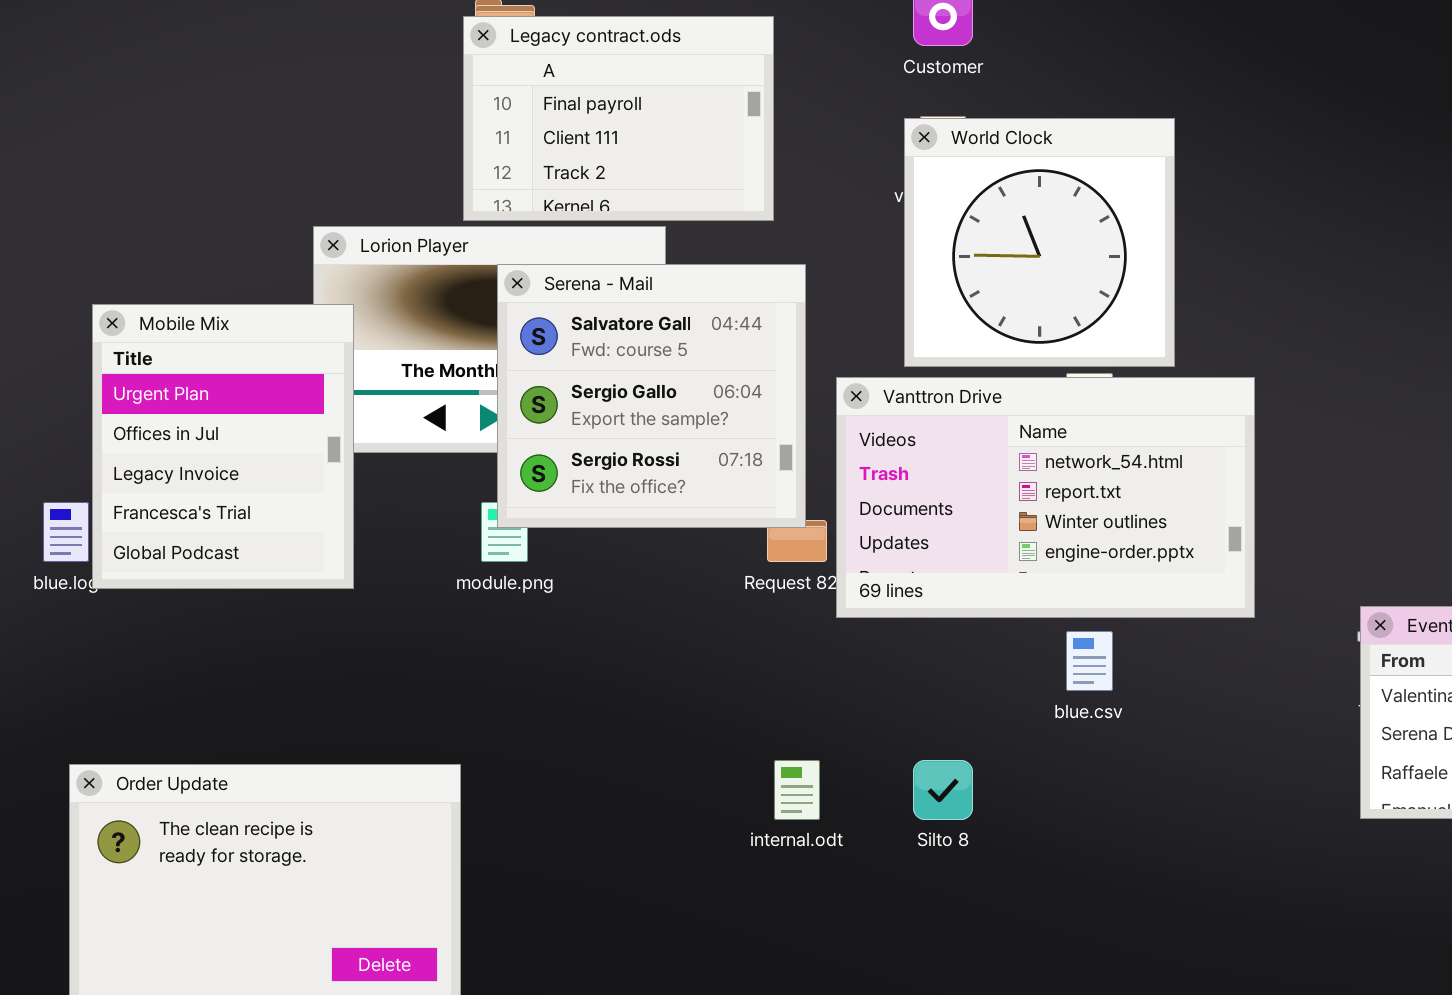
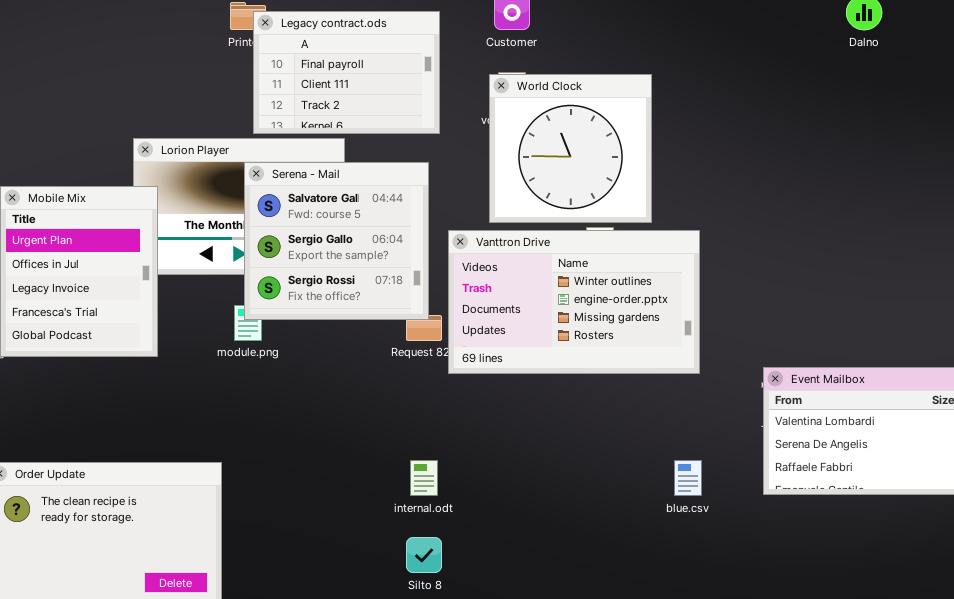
Legacy contract.ods: [463,16,774,221] -> [253,11,440,134], moved
Vanttron Drive: [836,377,1255,618] -> [448,230,700,374], scrolled down 2 rows
blue.csv: [1066,631,1113,691] -> [674,460,702,496], moved
Silto 8: [913,760,973,820] -> [406,537,442,573], moved

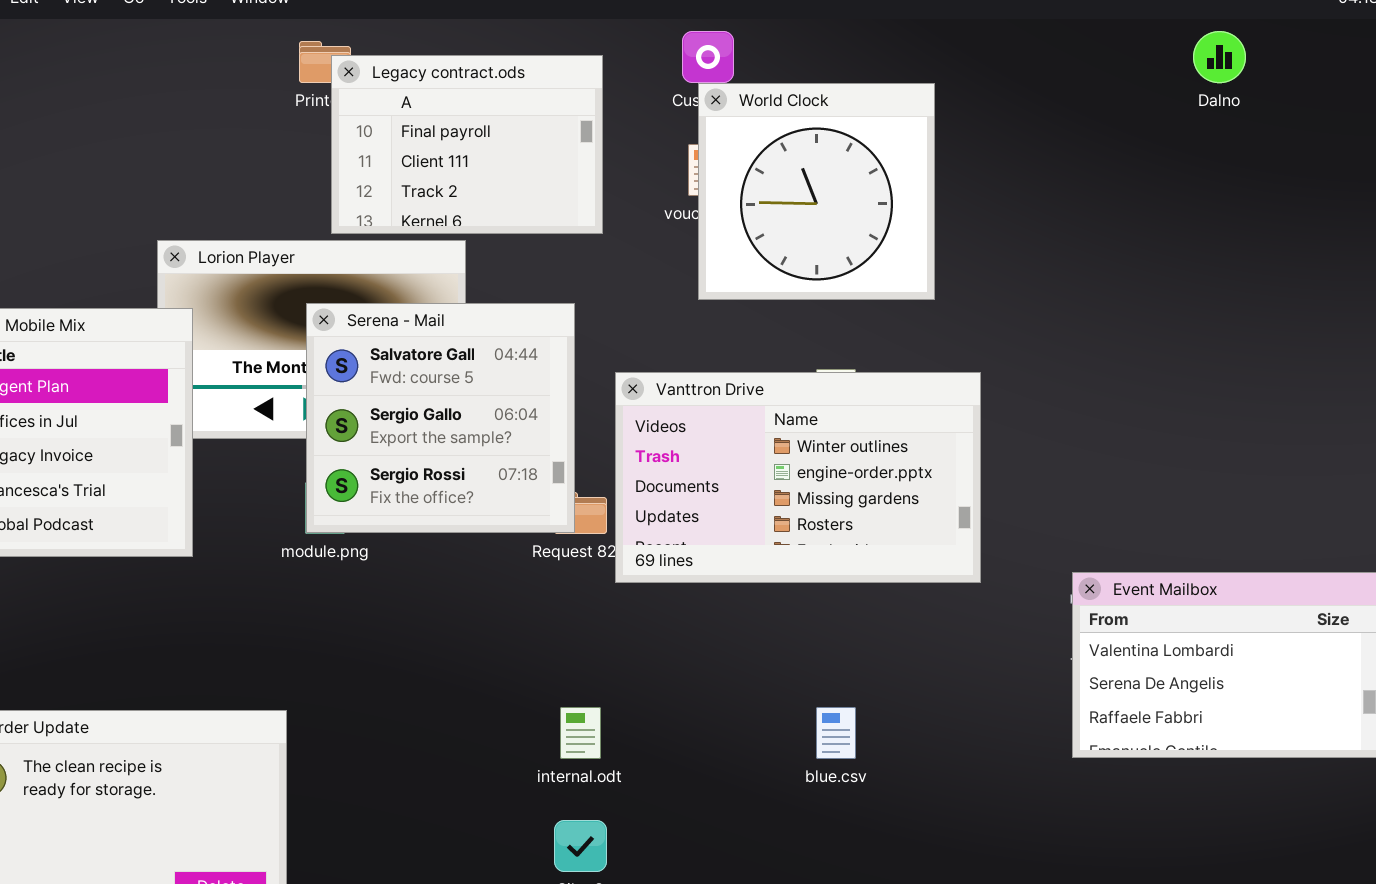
World Clock: [489,74,652,223] -> [698,83,935,300], moved
Serena - Mail: [244,162,429,320] -> [306,303,575,533], moved
blue.csv: [674,460,702,496] -> [816,707,856,759], moved

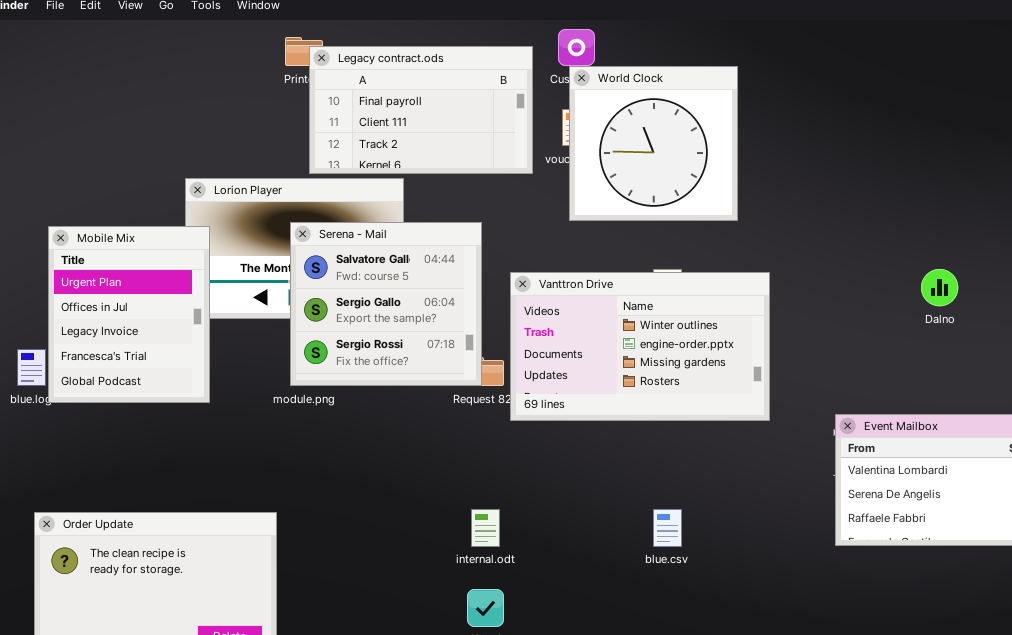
Dalno: [1193,31,1246,83] -> [921,269,958,306], moved
Legacy contract.ods: [331,55,603,234] -> [309,46,533,174], resized

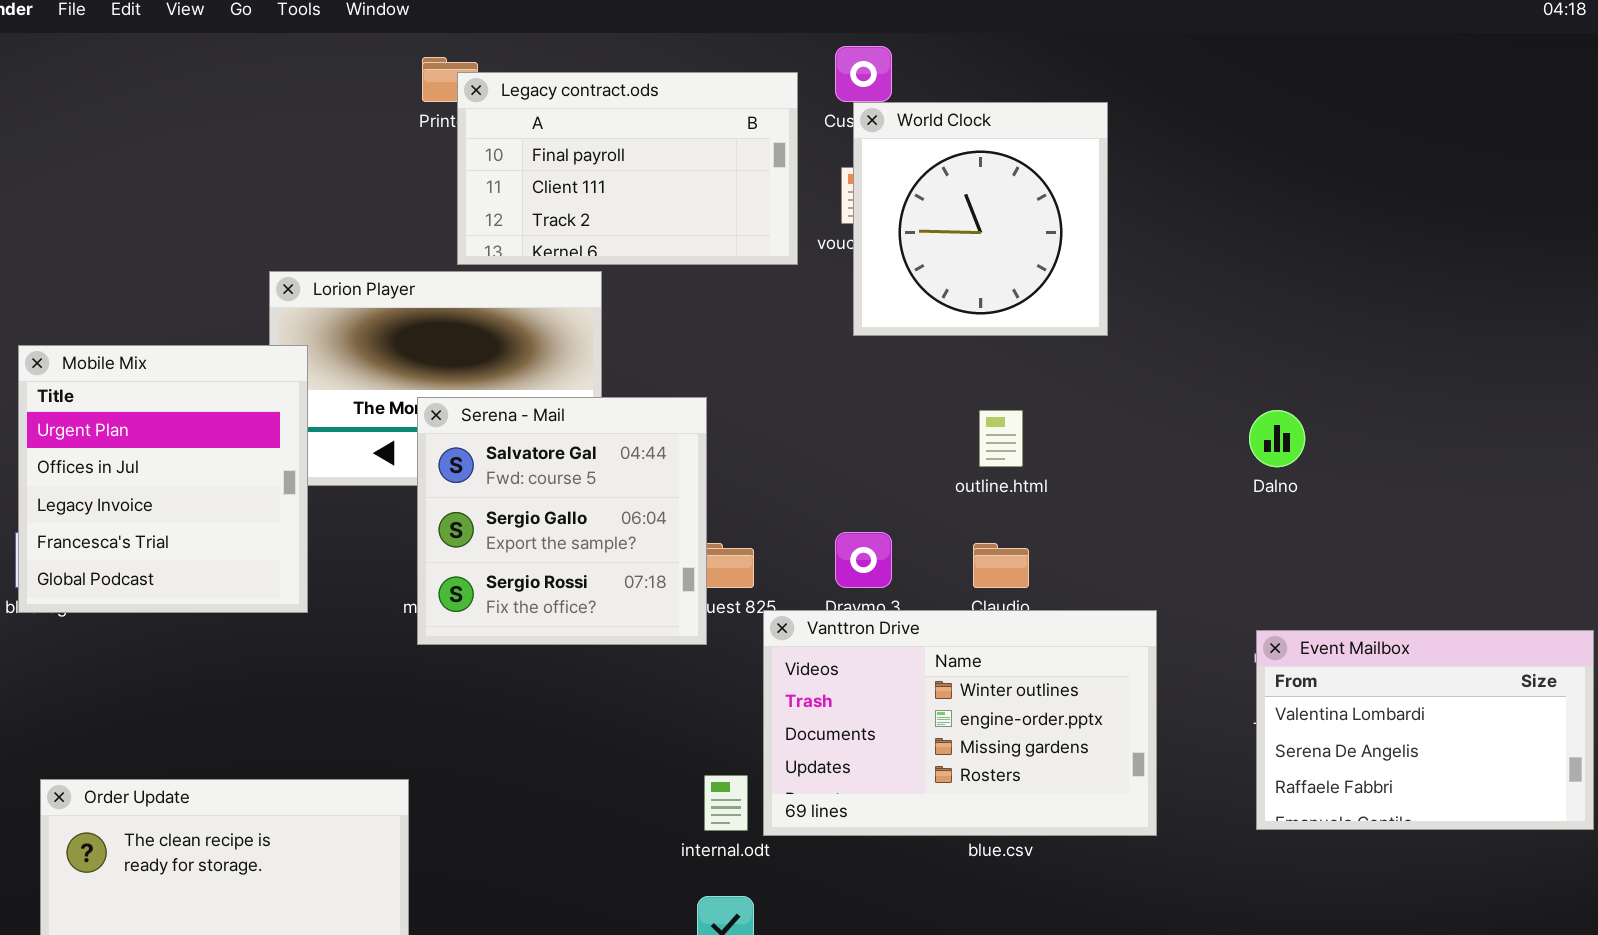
Serena - Mail: [290,222,482,386] -> [417,397,707,645], moved
Mobile Mix: [48,226,210,403] -> [18,345,308,613], resized
Dalno: [921,269,958,306] -> [1249,410,1305,467], moved
Vanttron Drive: [510,272,770,421] -> [763,610,1157,836], moved

